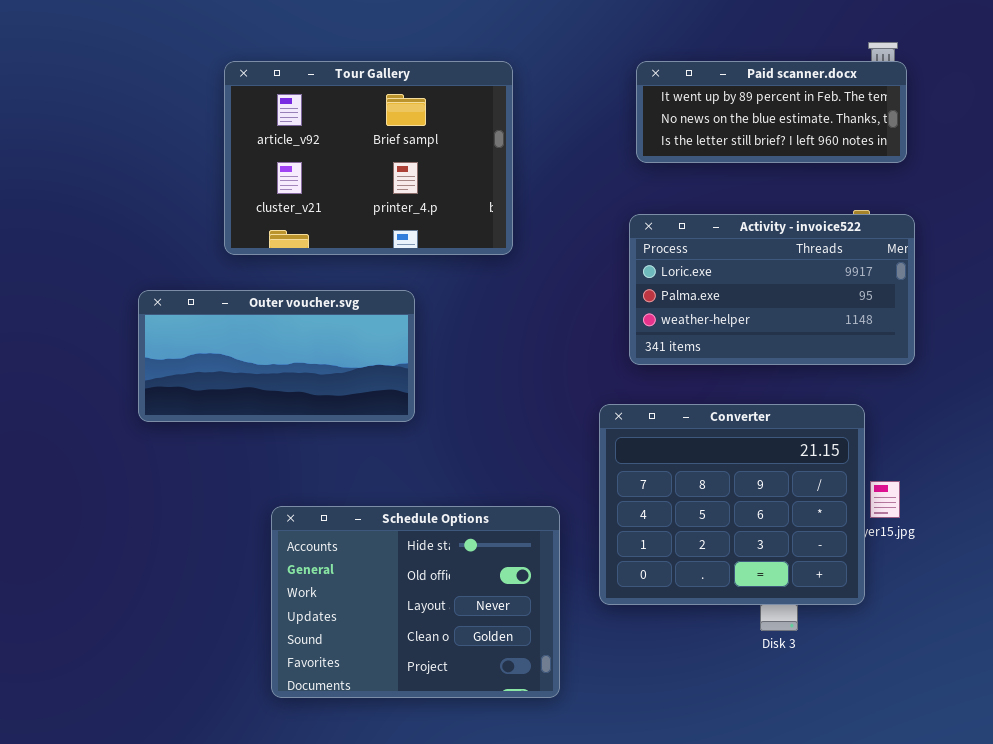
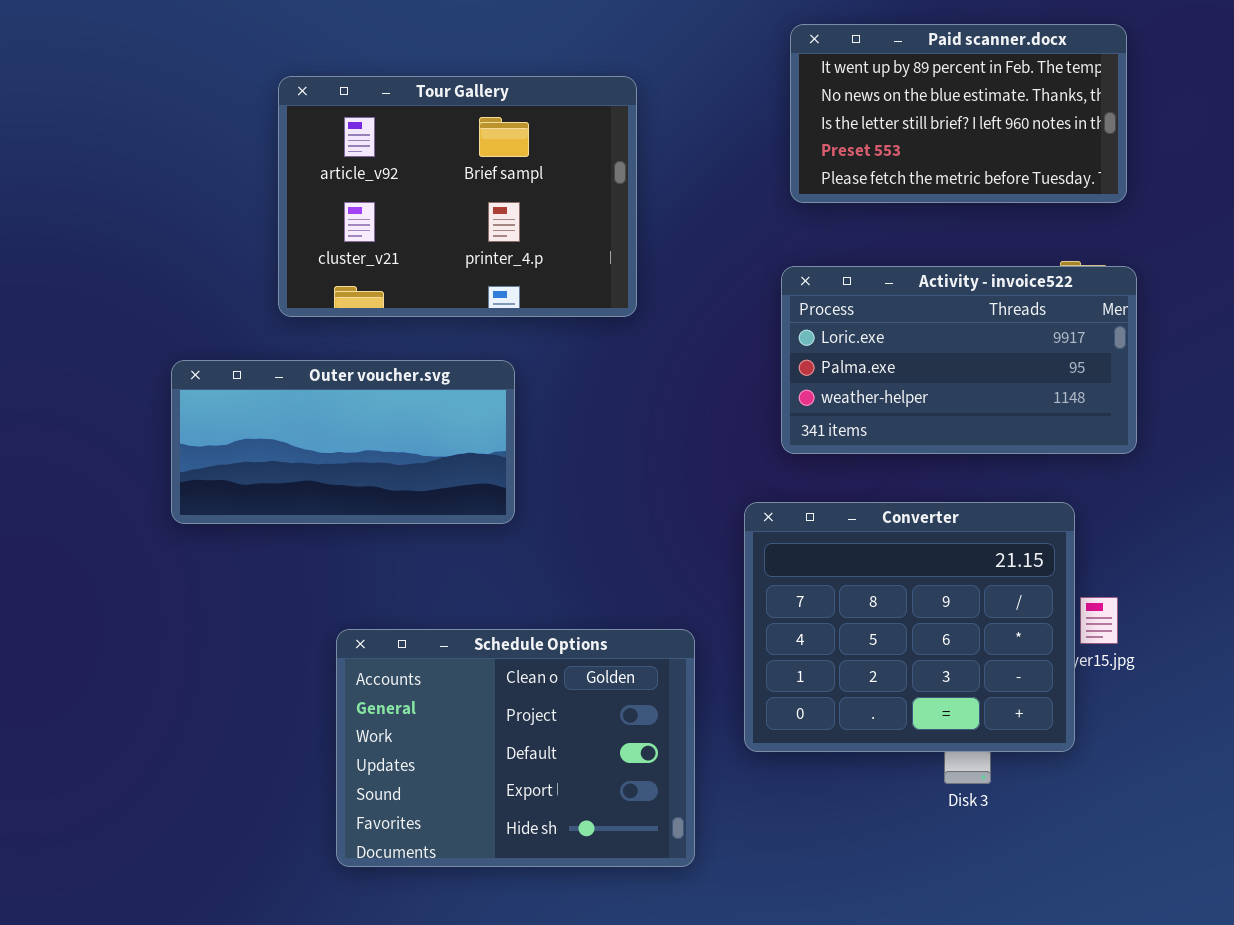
Paid scanner.docx: [636,61,907,163] -> [790,24,1127,203], resized
Schedule Options: [271,506,560,698] -> [336,629,695,867], scrolled down 3 rows

